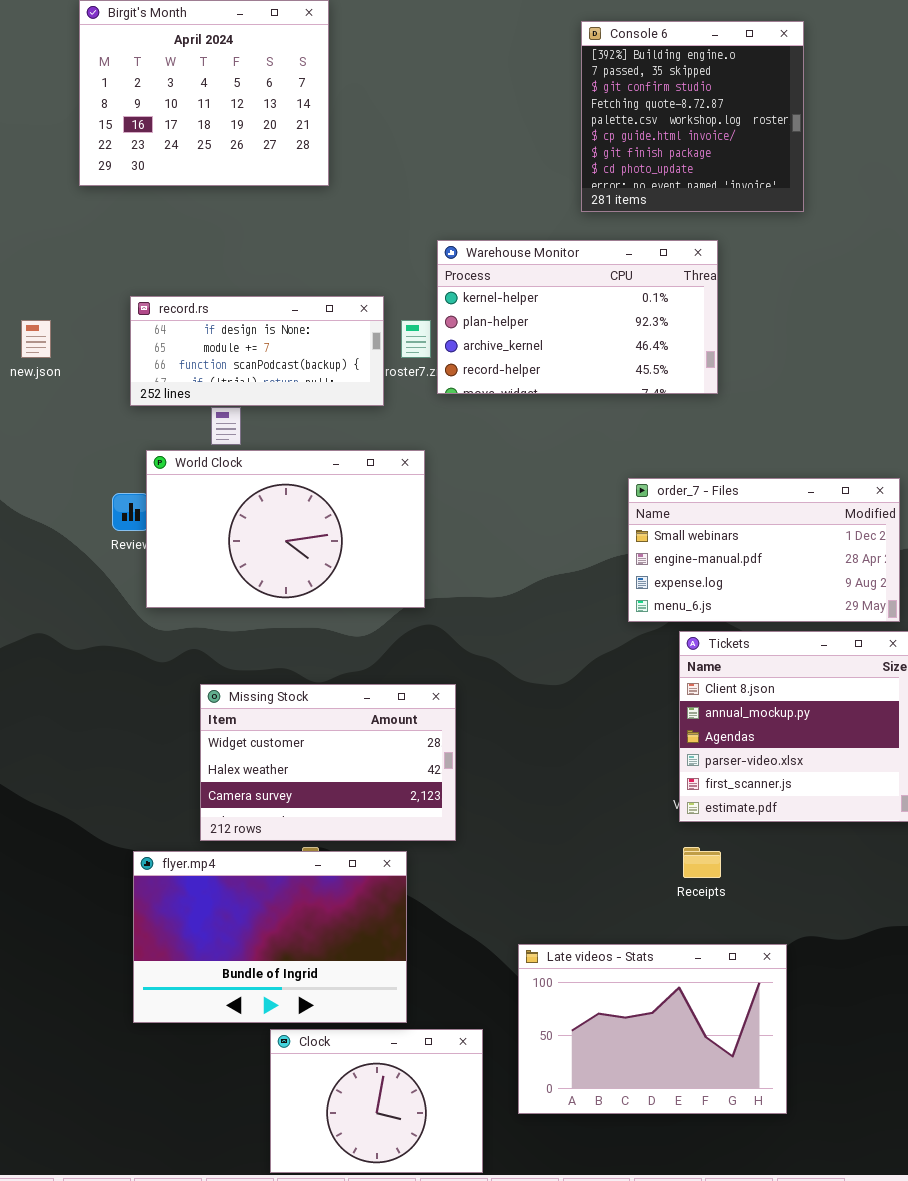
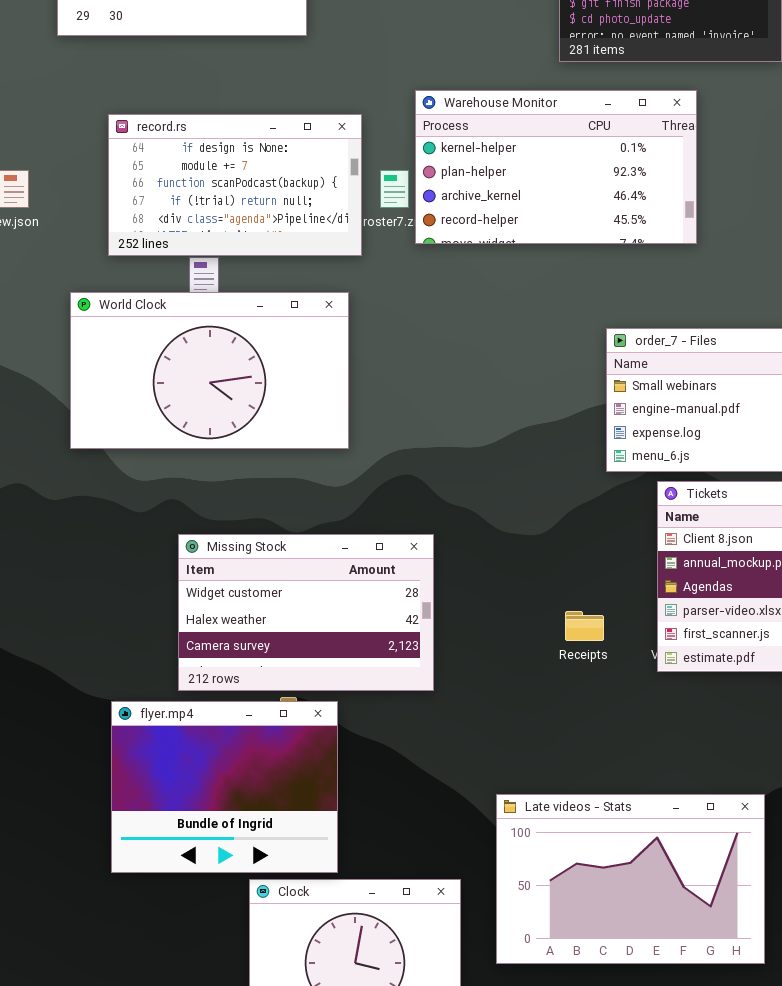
record.rs: [130,296,384,406] -> [108,114,362,256], resized
World Clock: [146,450,425,608] -> [70,292,349,449], moved
Receipts: [683,847,721,878] -> [565,611,604,641], moved
flyer.mp4: [133,851,407,1023] -> [111,701,338,873], resized

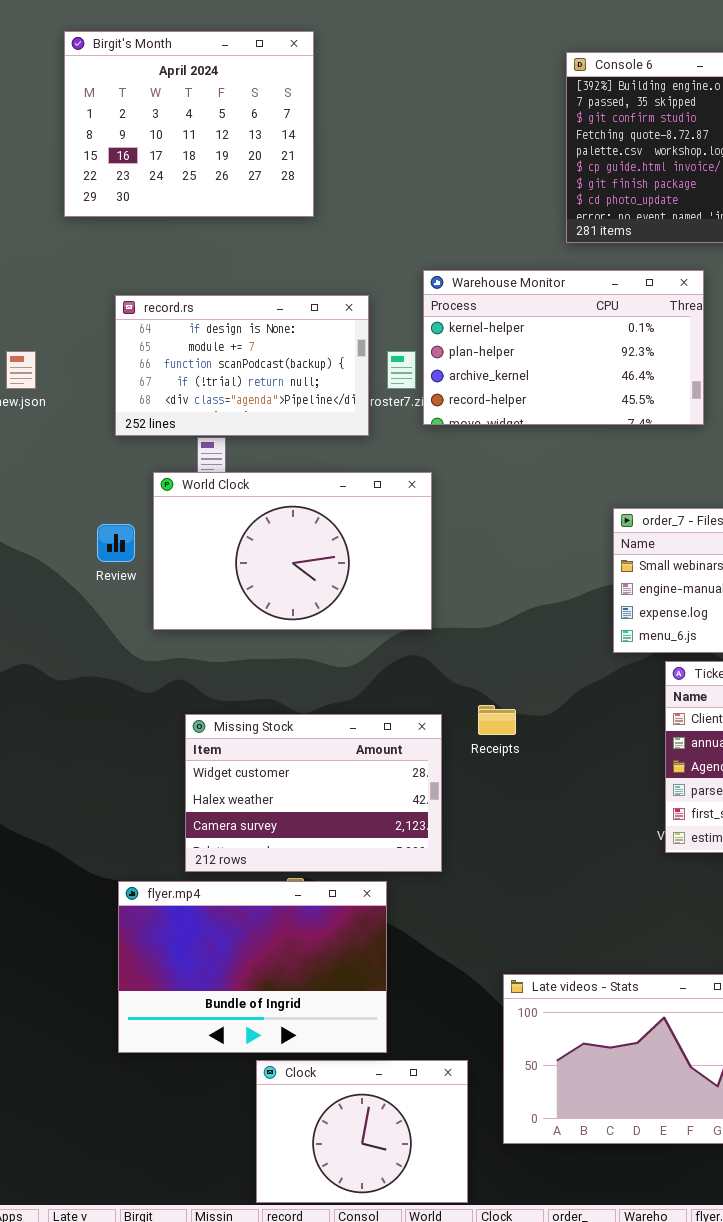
World Clock: [70,292,349,449] -> [153,472,432,630], moved
Receipts: [565,611,604,641] -> [478,705,516,735], moved
flyer.mp4: [111,701,338,873] -> [118,881,387,1053], resized

